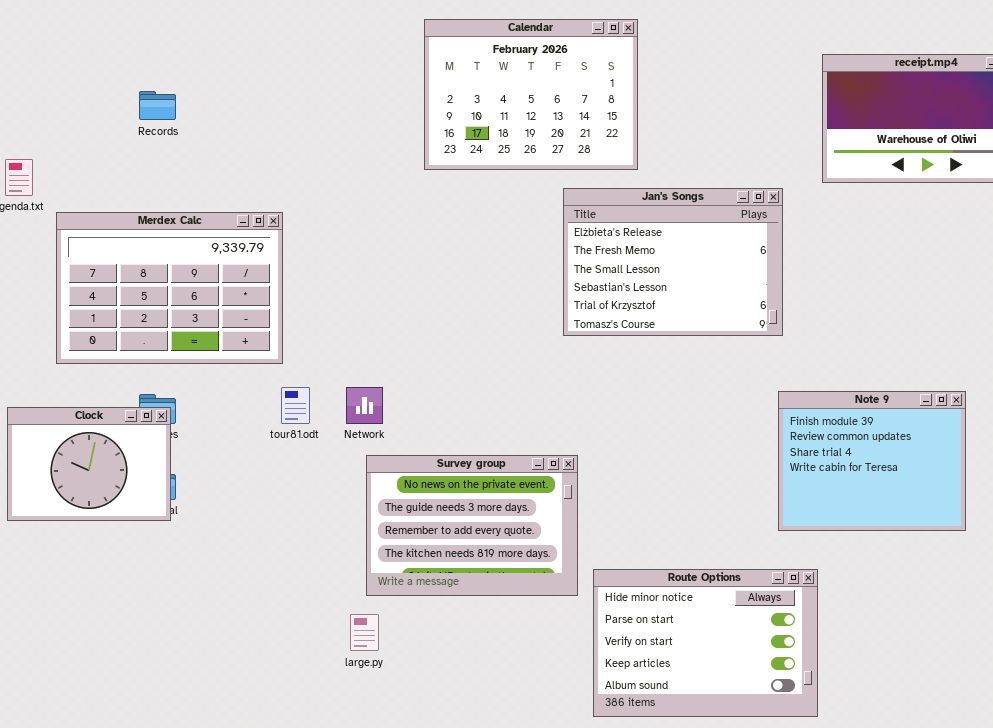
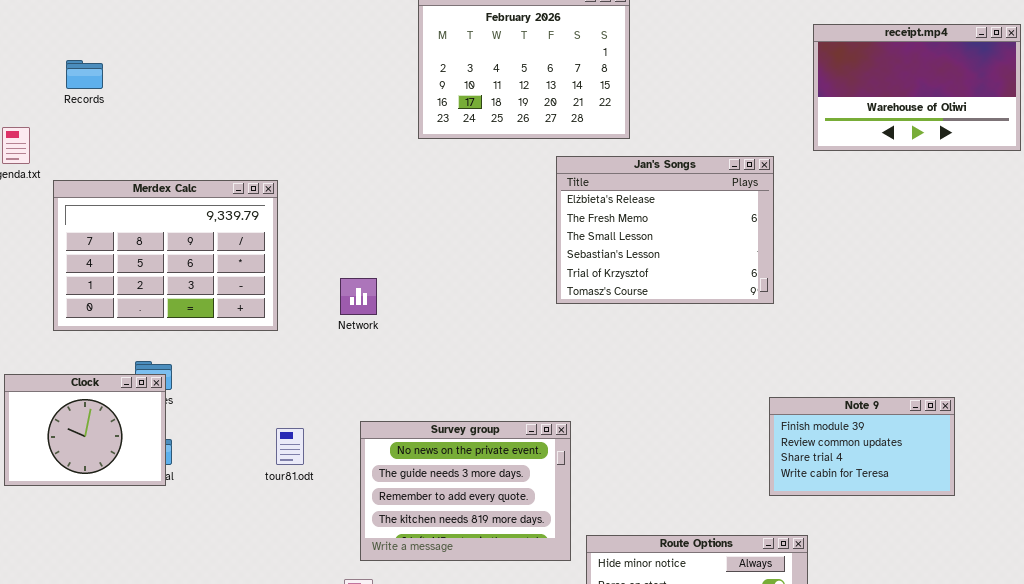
Records: [139,91,176,120] -> [66,60,103,89], moved
tour81.odt: [281,387,310,424] -> [276,428,304,465], moved
Network: [346,387,383,424] -> [340,278,377,315], moved
Note 9: [778,391,966,531] -> [769,397,955,496], resized

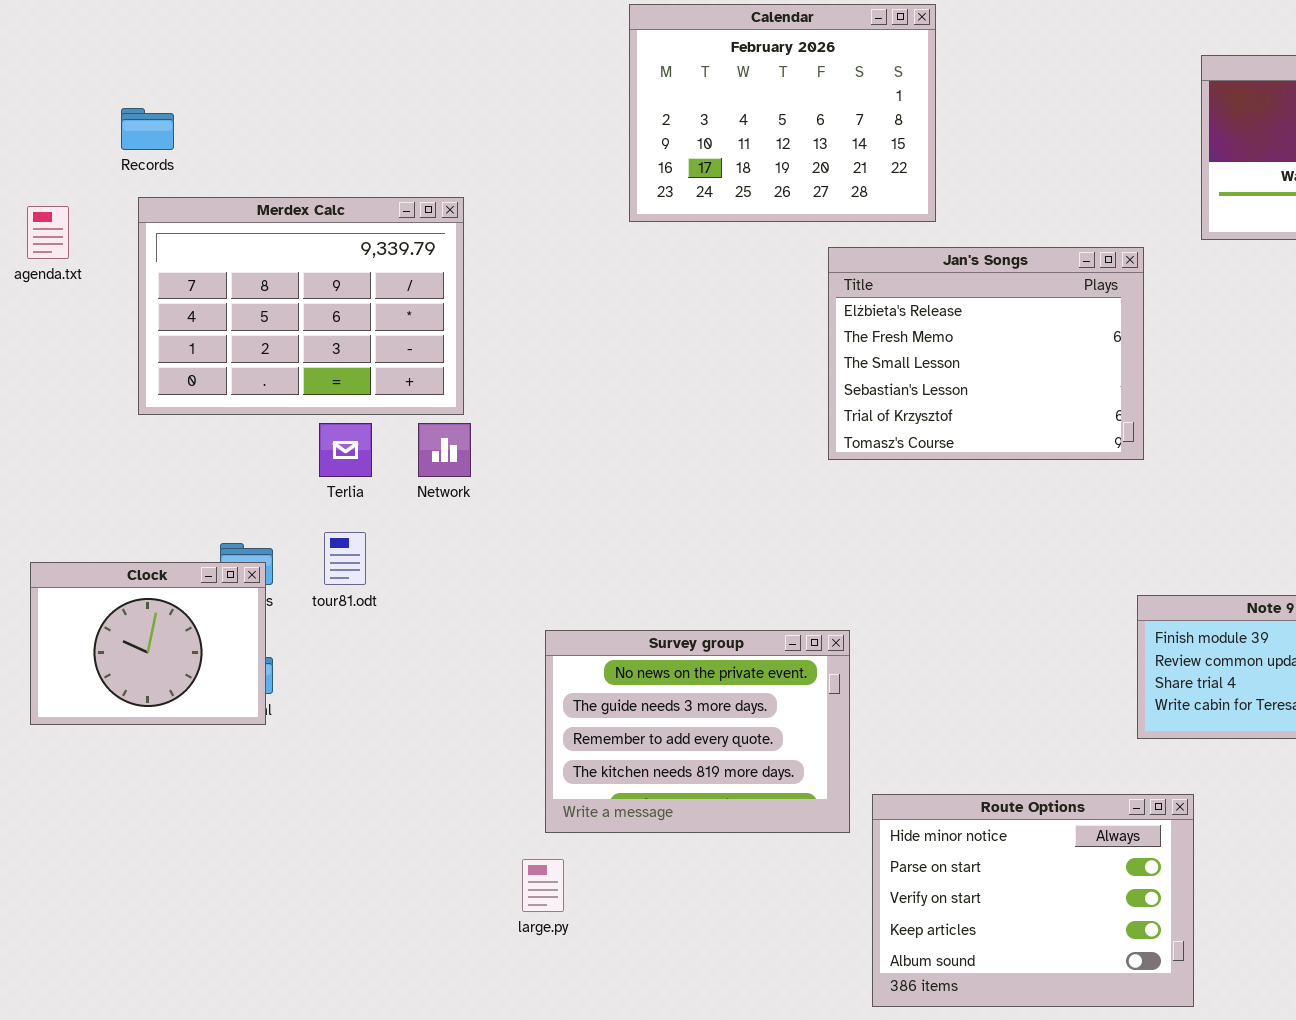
Merdex Calc: [53,180,278,331] -> [138,197,464,415], moved
Network: [340,278,377,315] -> [418,423,471,477], moved
tour81.odt: [276,428,304,465] -> [324,532,366,585], moved

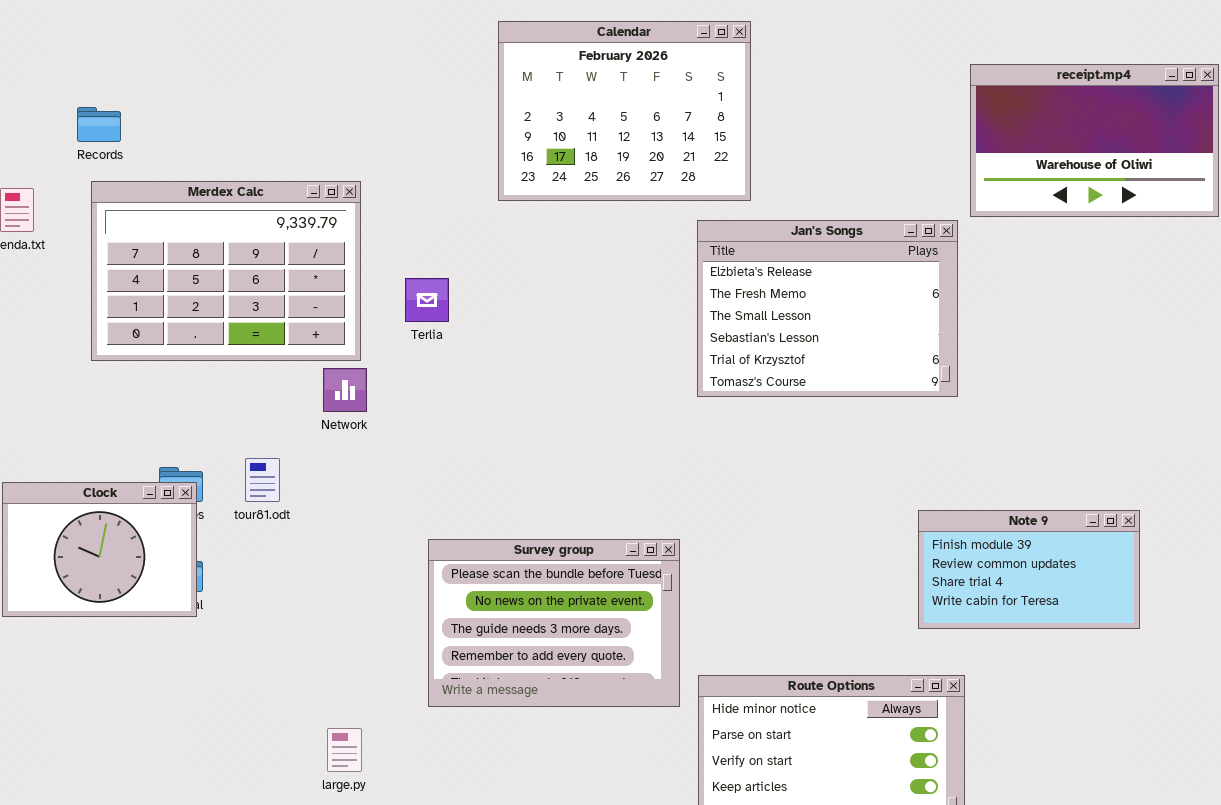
Jan's Songs: [828,247,1144,460] -> [697,220,958,397], moved
Terlia: [319,423,372,477] -> [405,278,449,322], moved
Survey group: [545,630,850,833] -> [428,539,680,707], scrolled up 1 row
large.py: [522,859,564,912] -> [327,728,362,772], moved

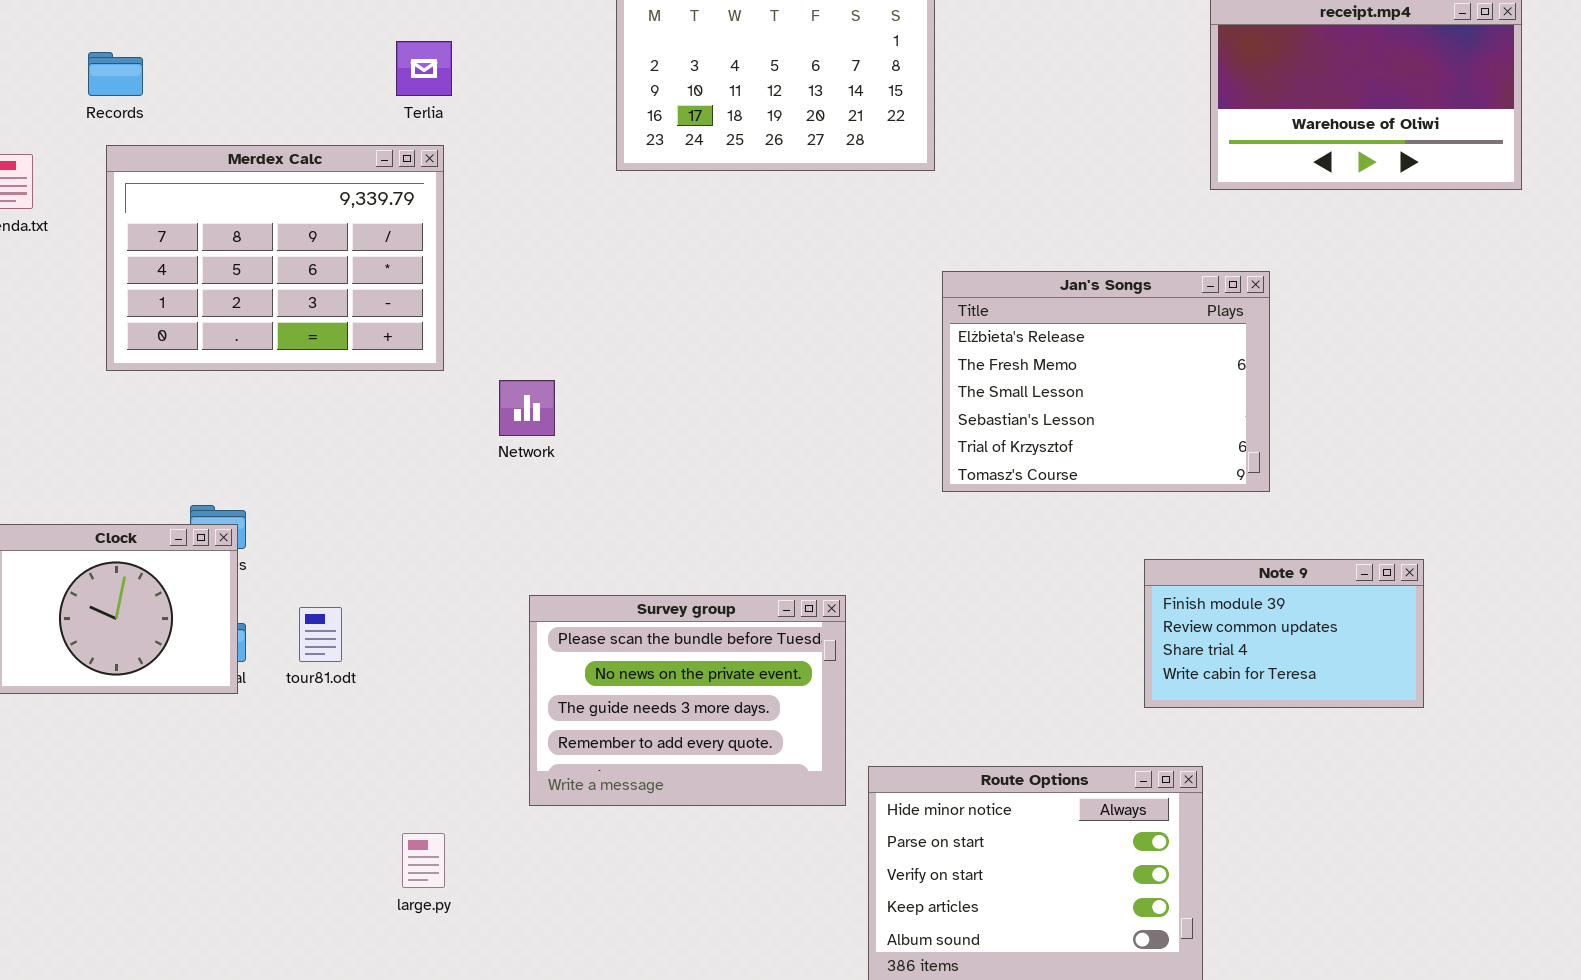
Jan's Songs: [697,220,958,397] -> [942,271,1270,492], moved
Terlia: [405,278,449,322] -> [396,41,452,96], moved
Network: [323,368,367,412] -> [499,380,555,436], moved
tour81.odt: [245,458,280,502] -> [299,607,342,662], moved

